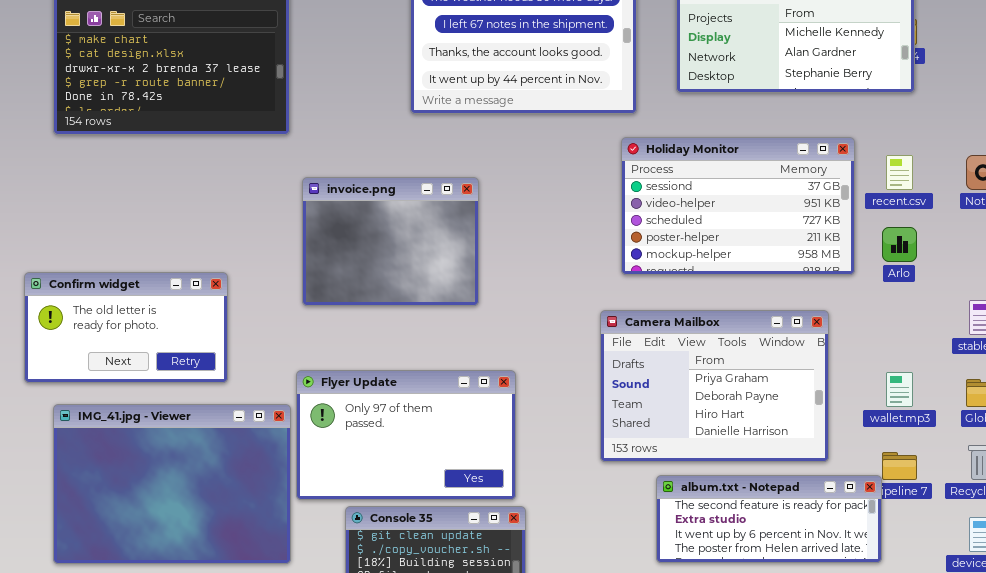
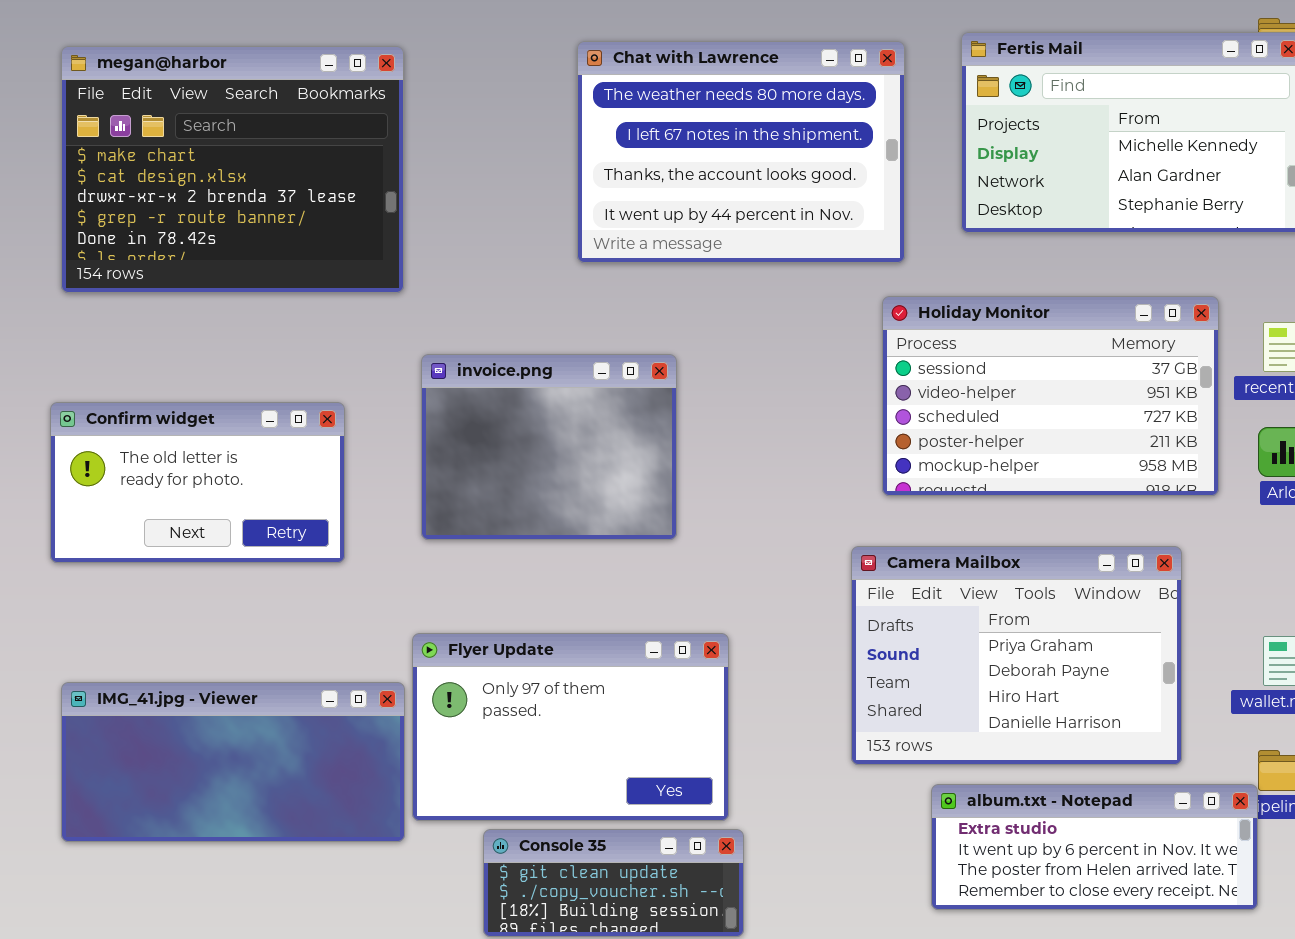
Confirm widget: [24,272,228,383] -> [50,402,345,563], moved
IMG_41.jpg - Viewer: [53,404,291,564] -> [61,682,405,842], resized
album.txt - Notepad: [656,475,882,563] -> [931,784,1258,910], scrolled down 1 row

